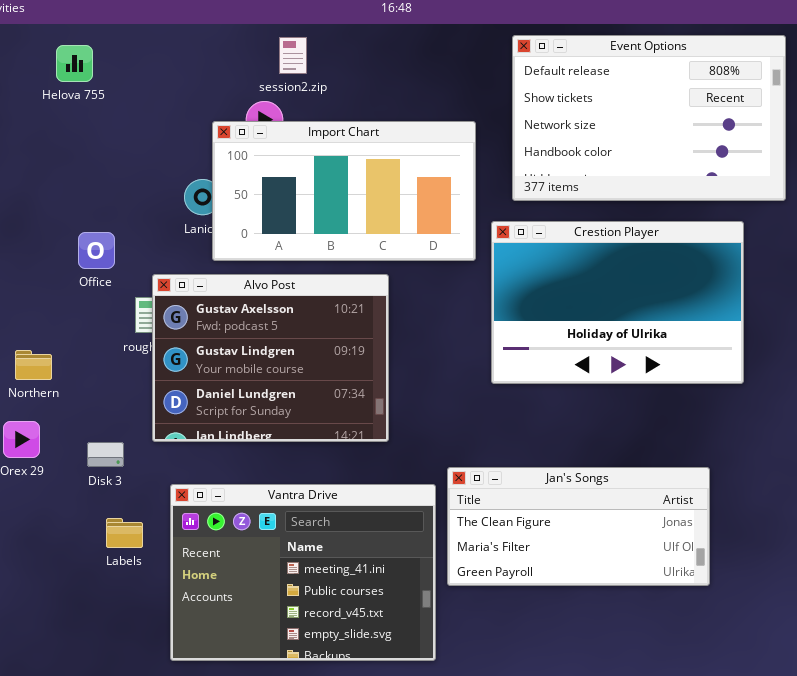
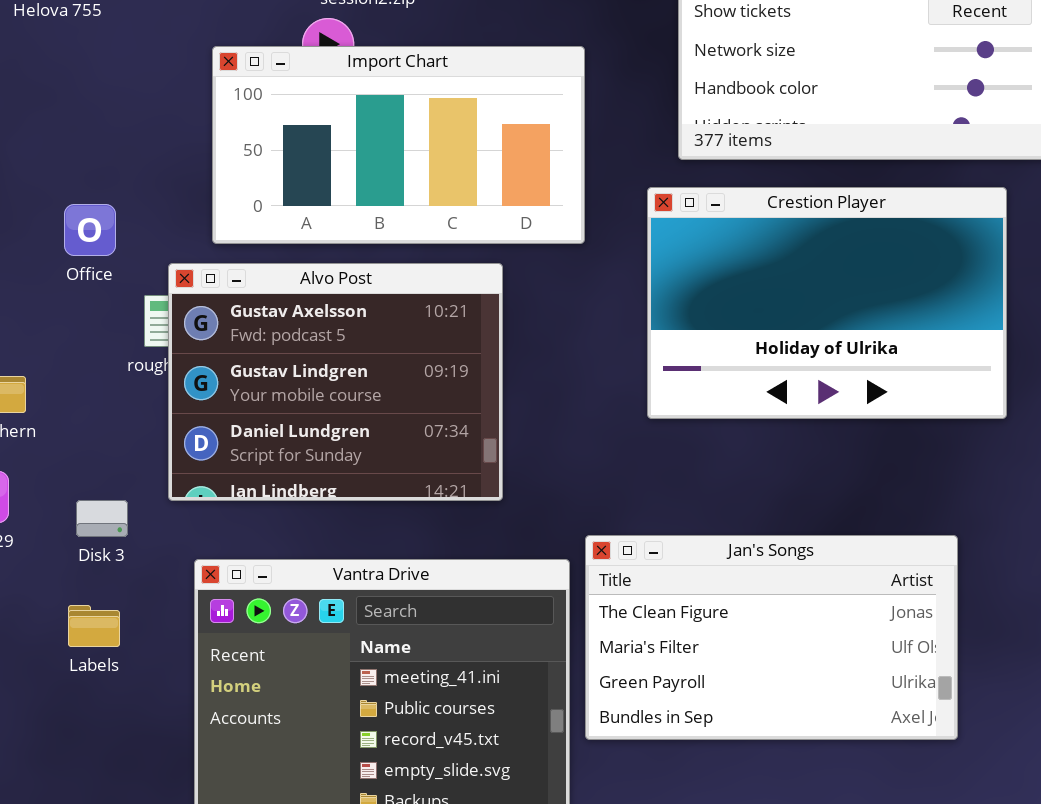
Import Chart: [212,121,476,261] -> [212,46,585,244], moved
Jan's Songs: [447,467,710,586] -> [585,535,958,740], resized
Labels: [106,518,143,548] -> [68,605,120,647], moved

